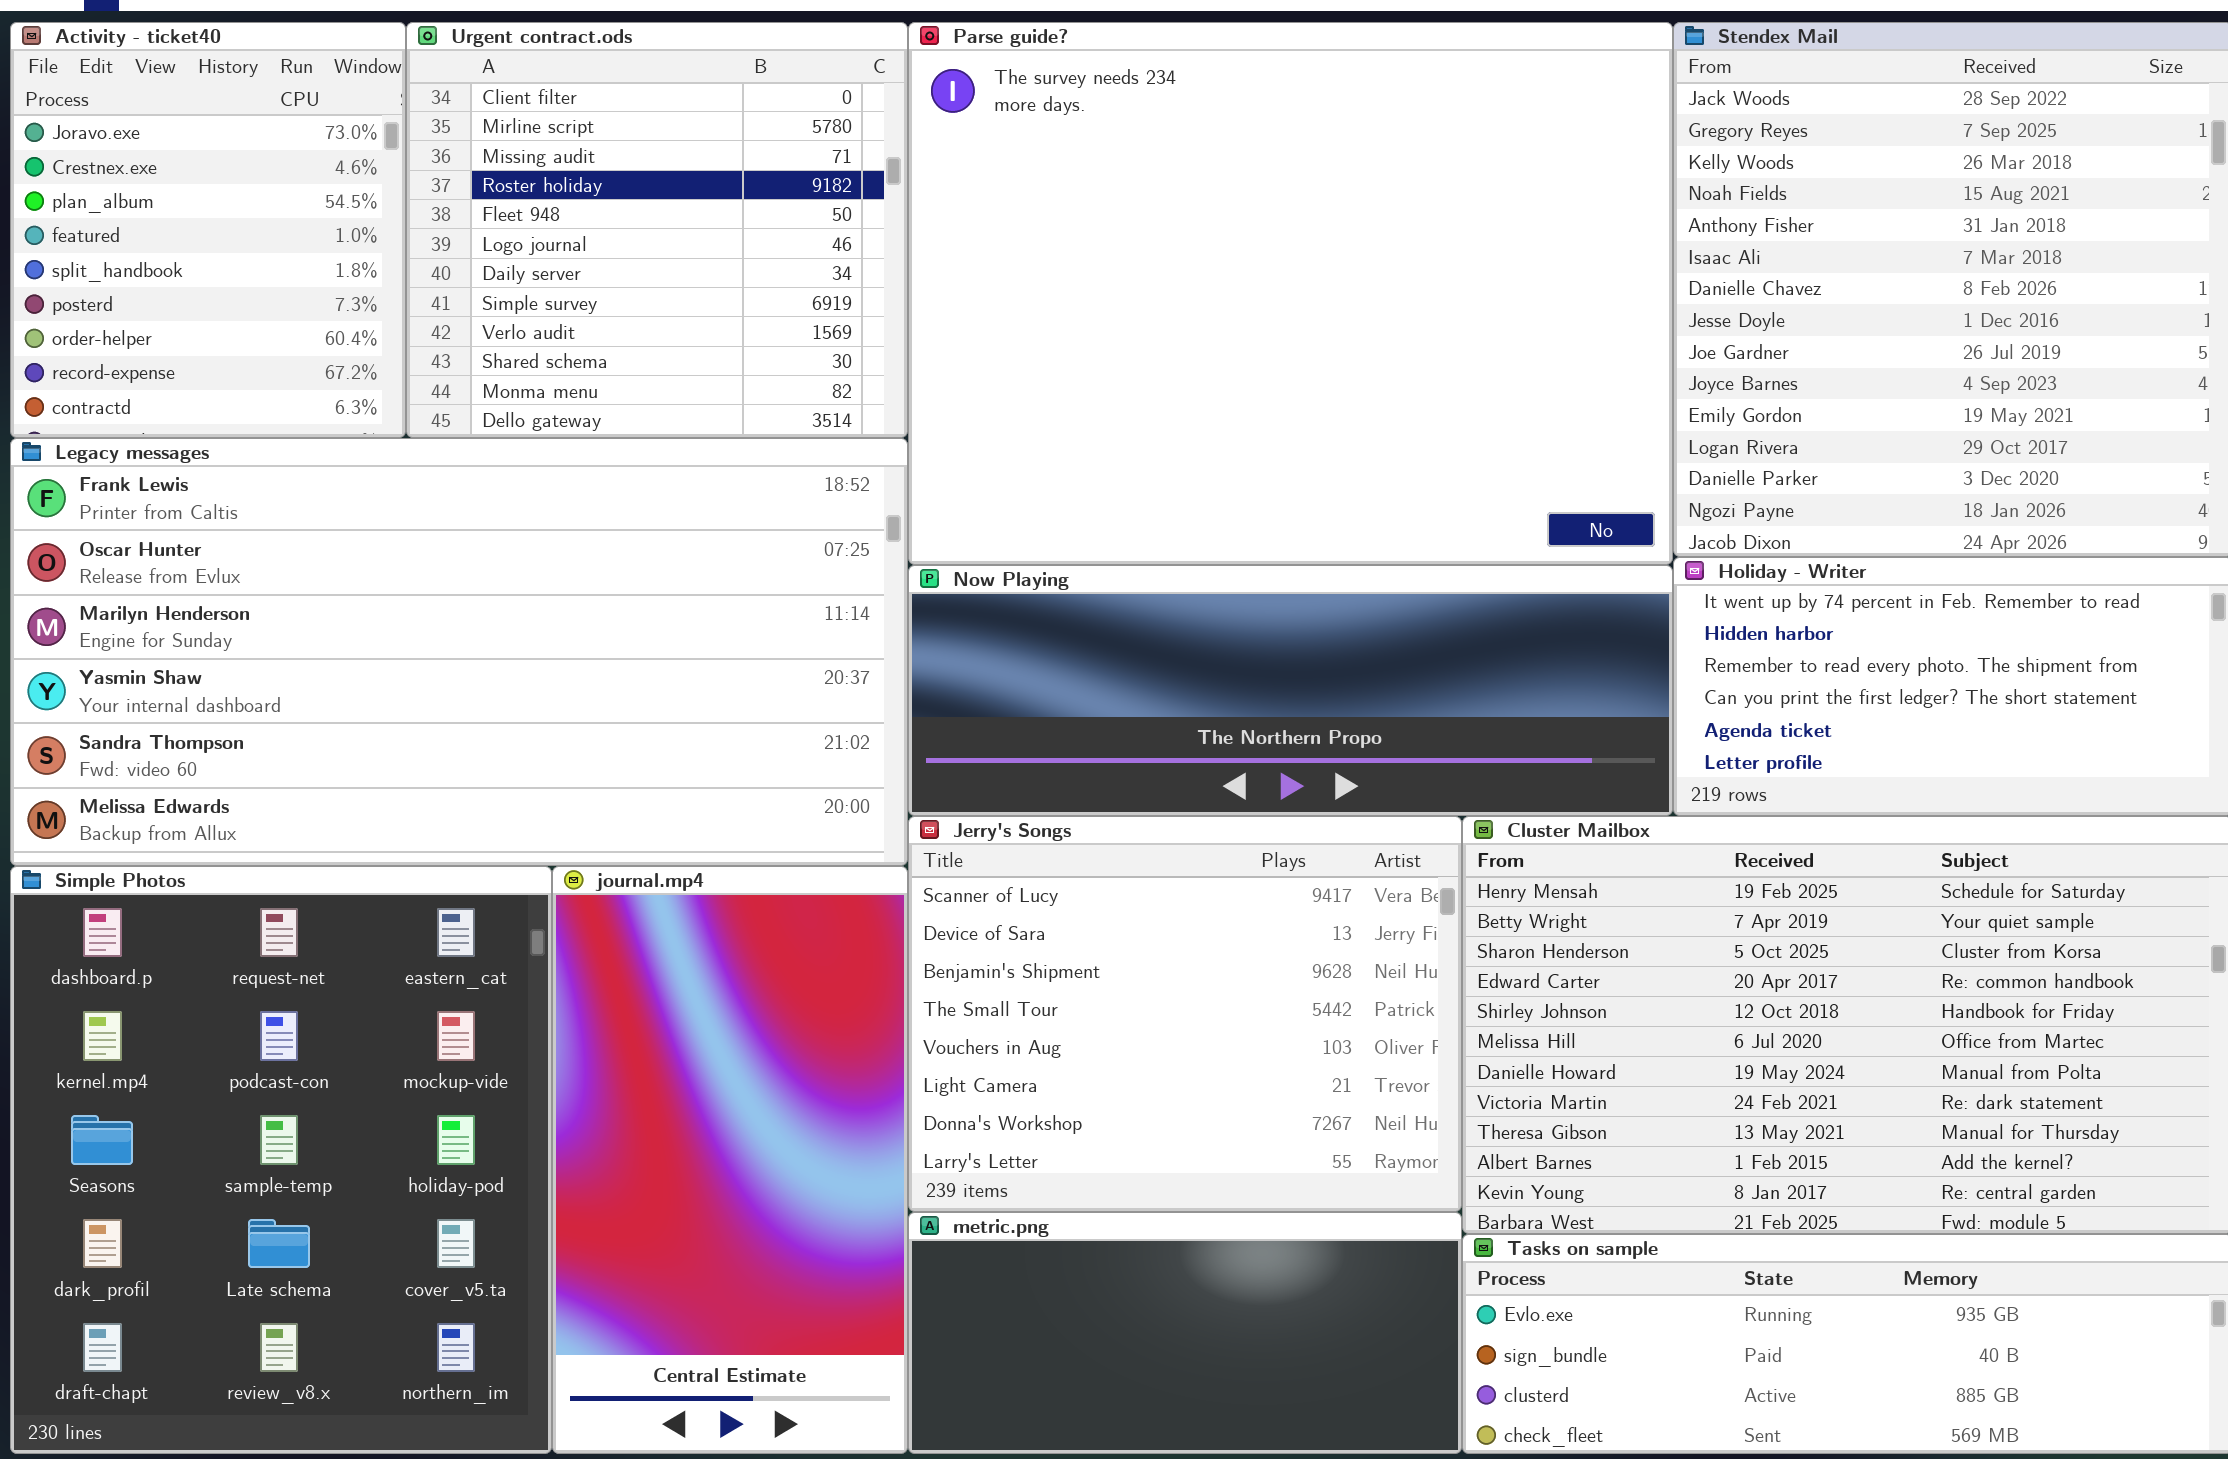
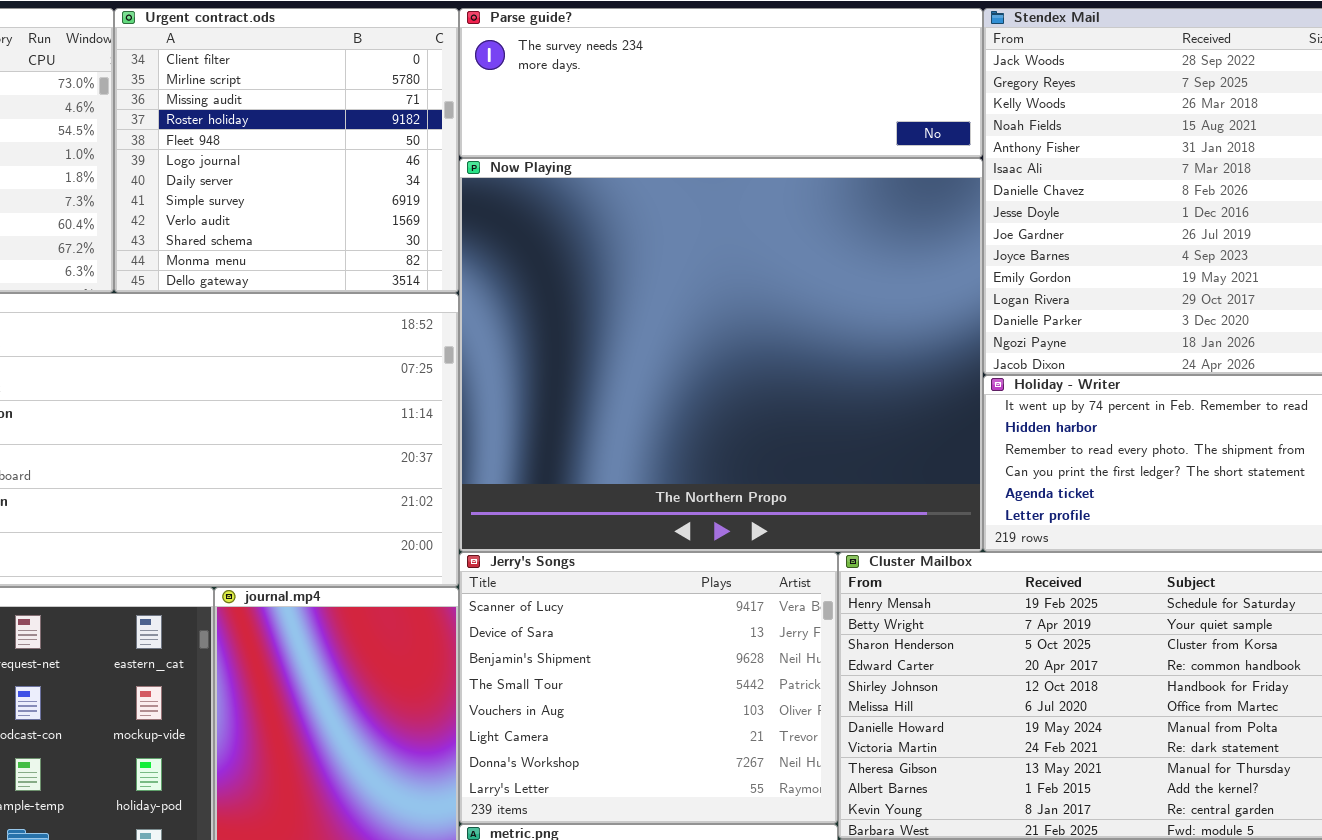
Parse guide?: [908,22,1673,565] -> [459,8,983,158], resized
Now Playing: [908,565,1673,816] -> [459,158,983,552], resized

